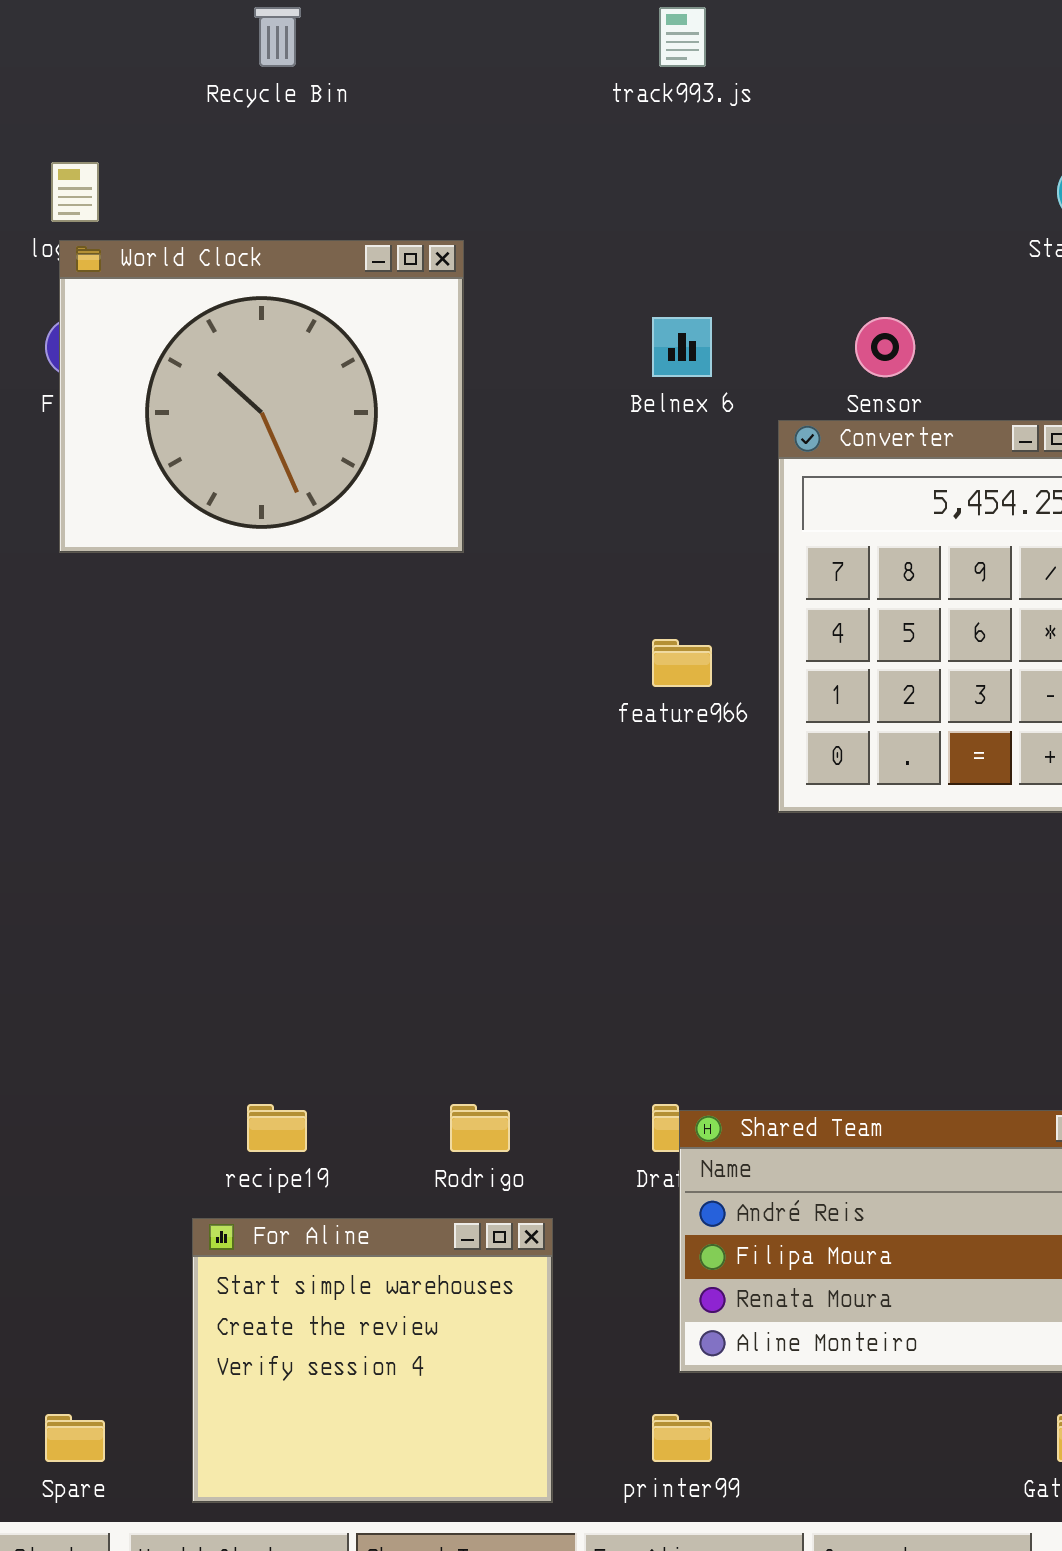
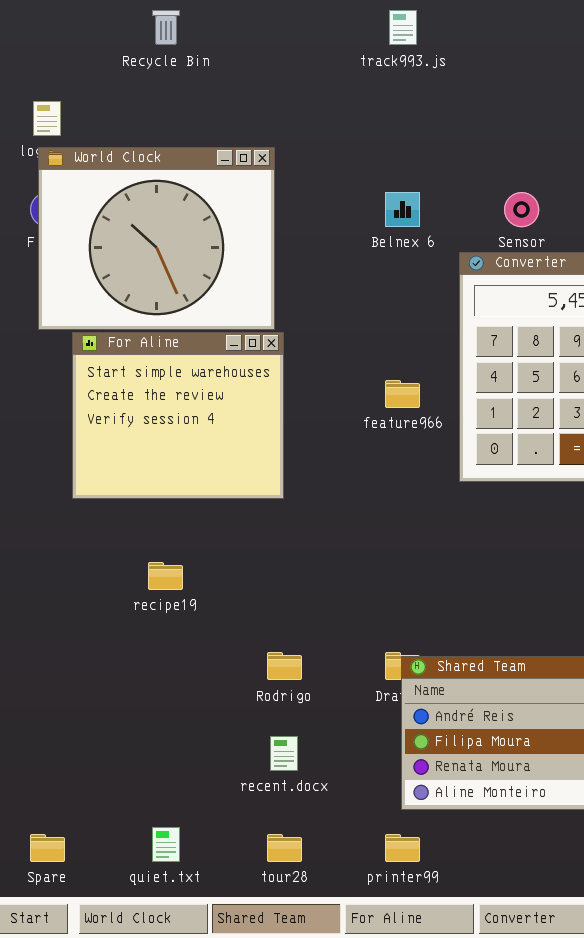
recipe19: [247,1104,307,1152] -> [148,562,183,590], moved
For Aline: [192,1218,553,1503] -> [72,332,284,499], moved

